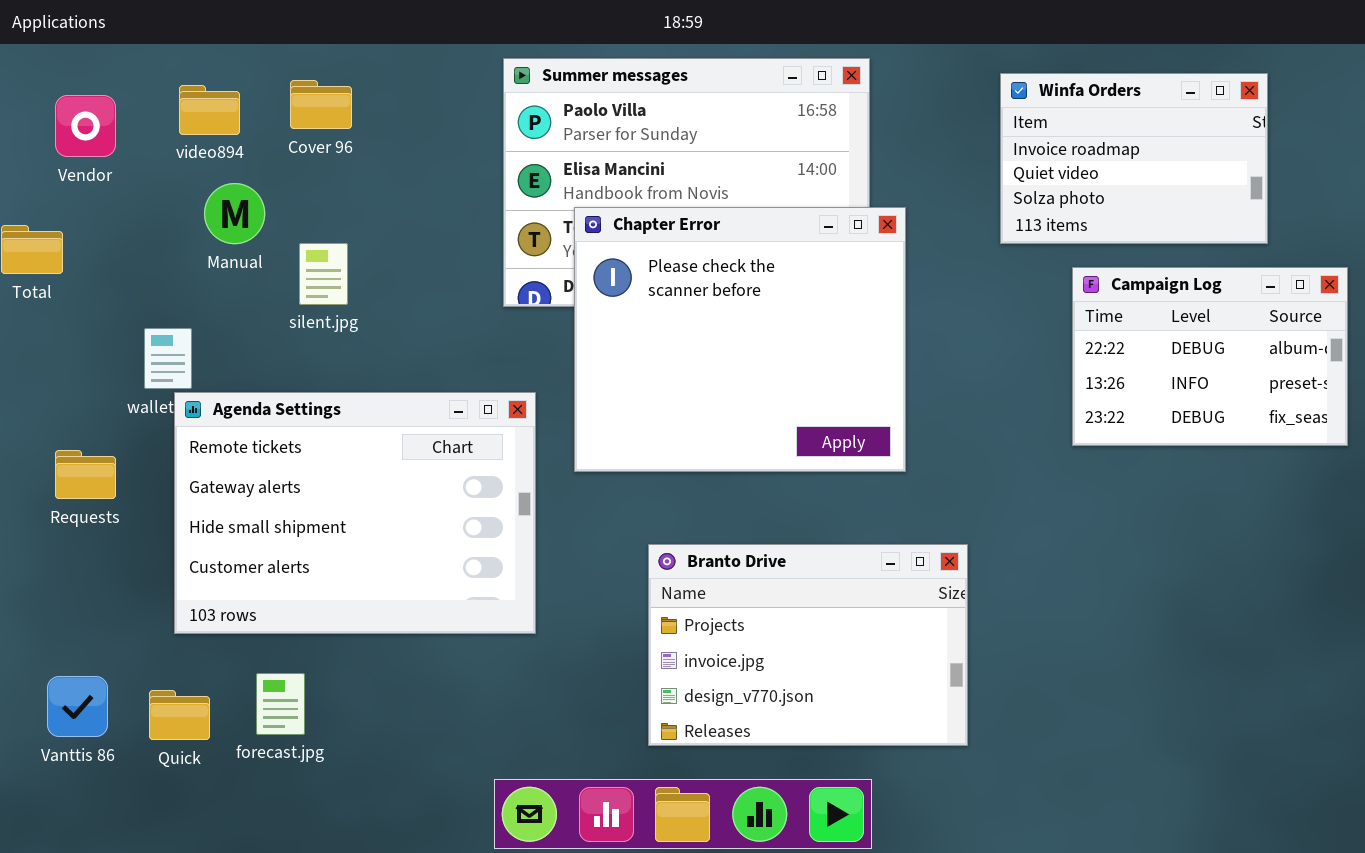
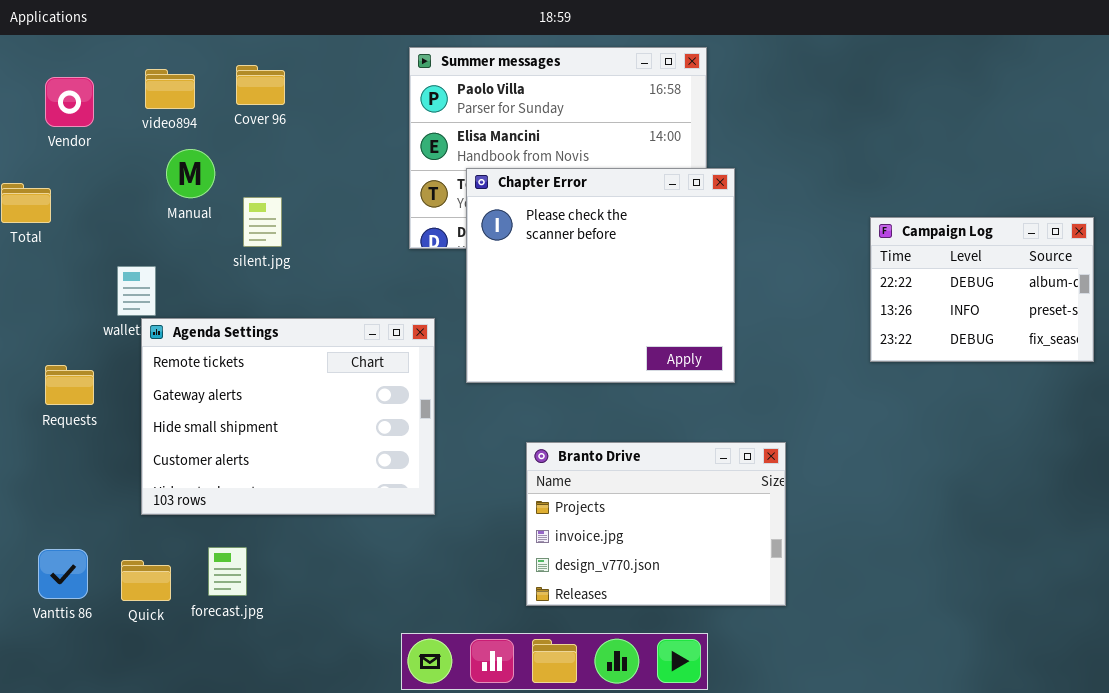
Winfa Orders: [1000,73,1268,244] -> none, closed

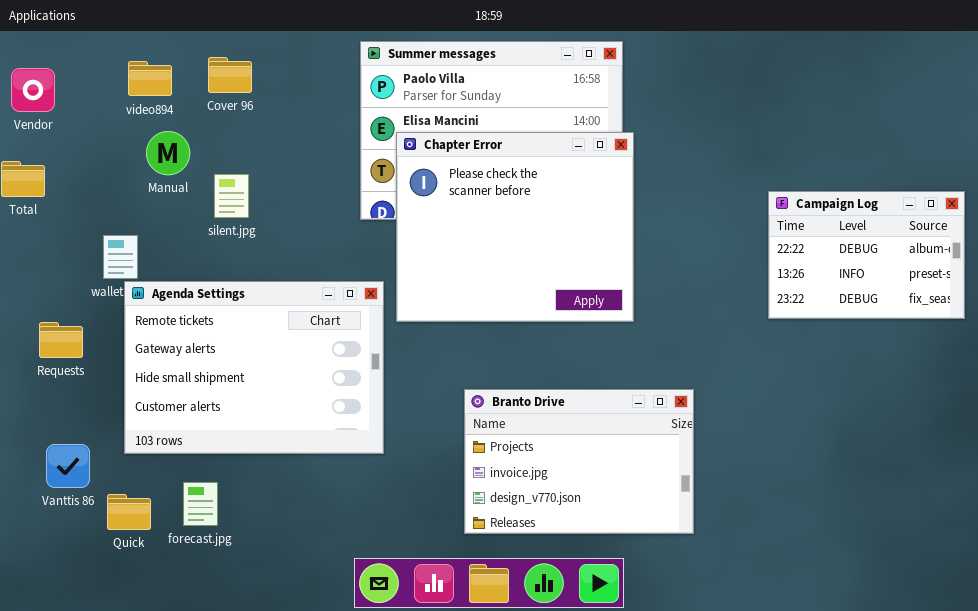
Vendor: [45,77,94,127] -> [11,68,55,112], moved
Chapter Error: [466,168,735,383] -> [396,132,634,322], moved
Vanttis 86: [38,549,88,599] -> [46,444,90,488], moved

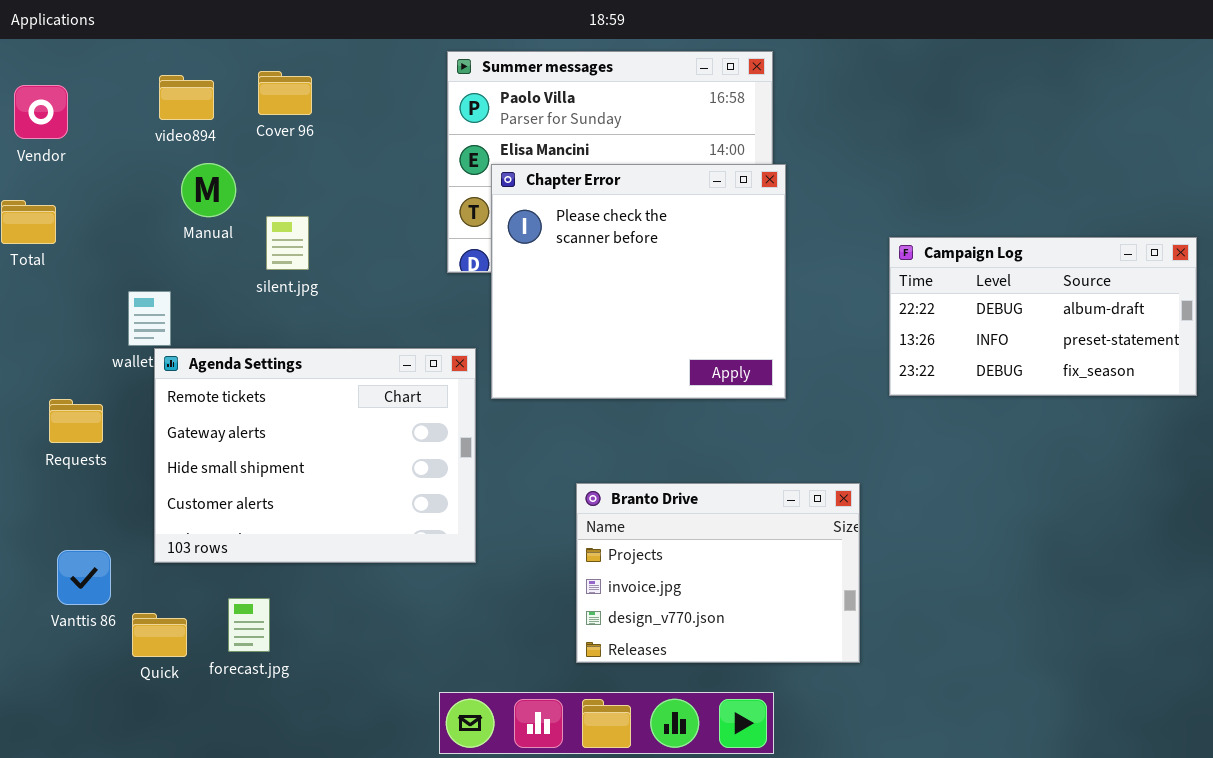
Campaign Log: [768,191,965,319] -> [889,237,1197,396], resized

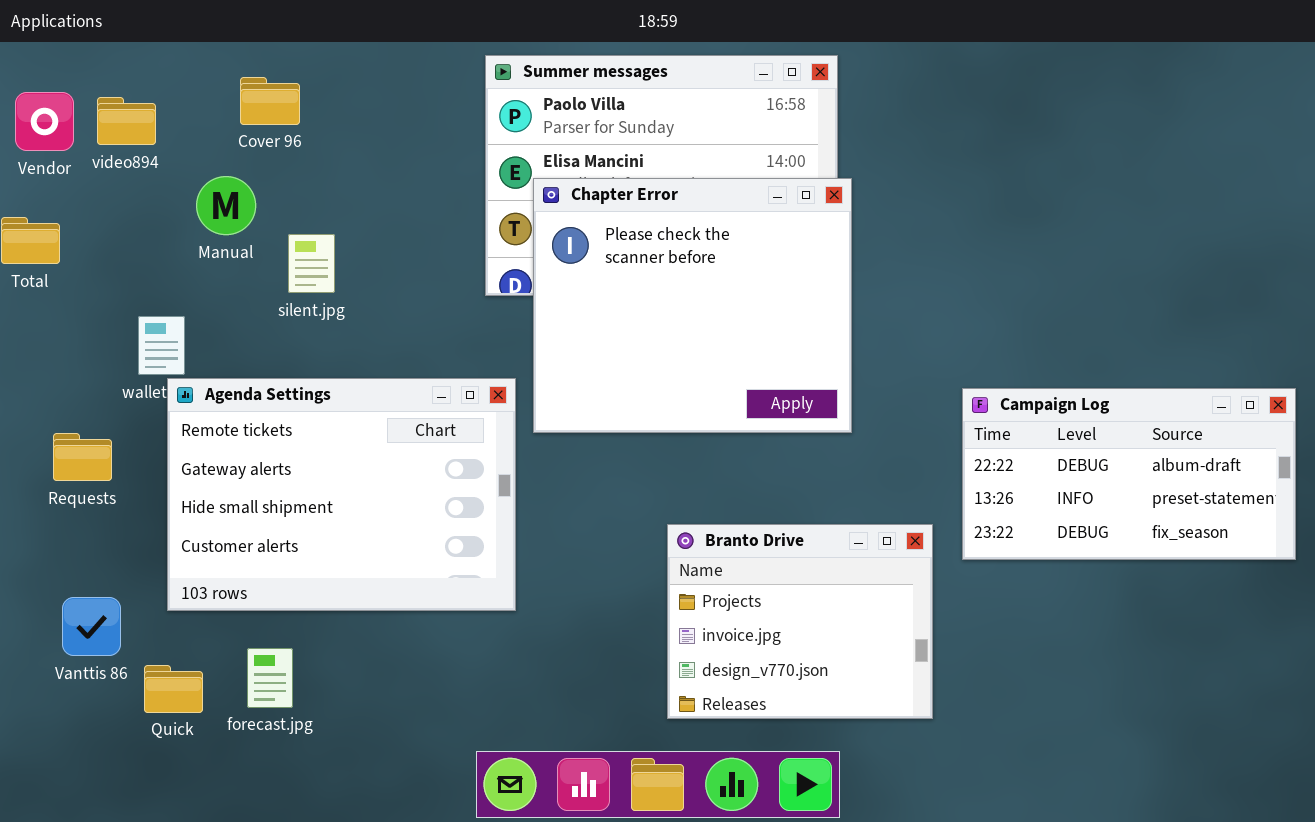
Cover 96: [258,71,312,115] -> [240,77,300,125], moved
video894: [159,75,214,120] -> [97,97,156,145], moved
Campaign Log: [889,237,1197,396] -> [962,388,1296,560], moved
Branto Drive: [576,483,860,663] -> [667,524,933,719], resized

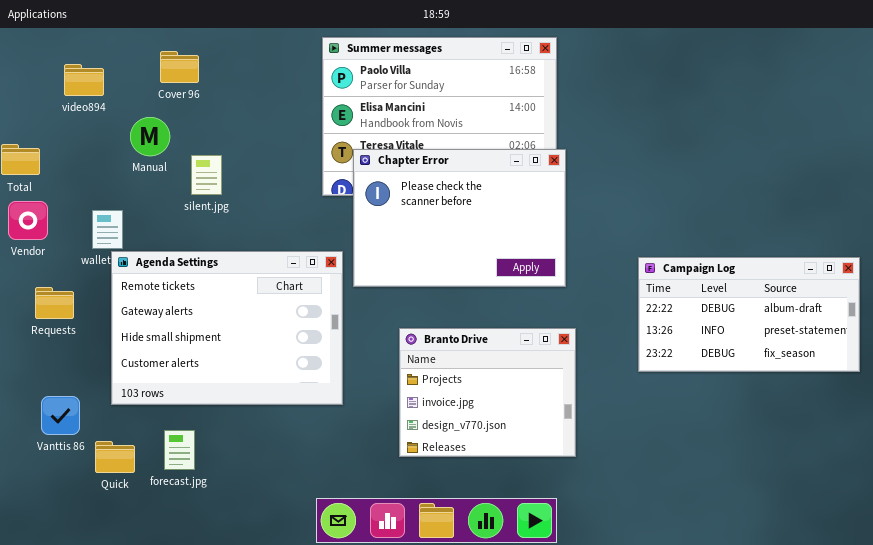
Vendor: [15,92,74,151] -> [8,201,48,240], moved
Chapter Error: [533,178,852,433] -> [353,149,566,287], resized
Branto Drive: [667,524,933,719] -> [399,328,576,457], moved

